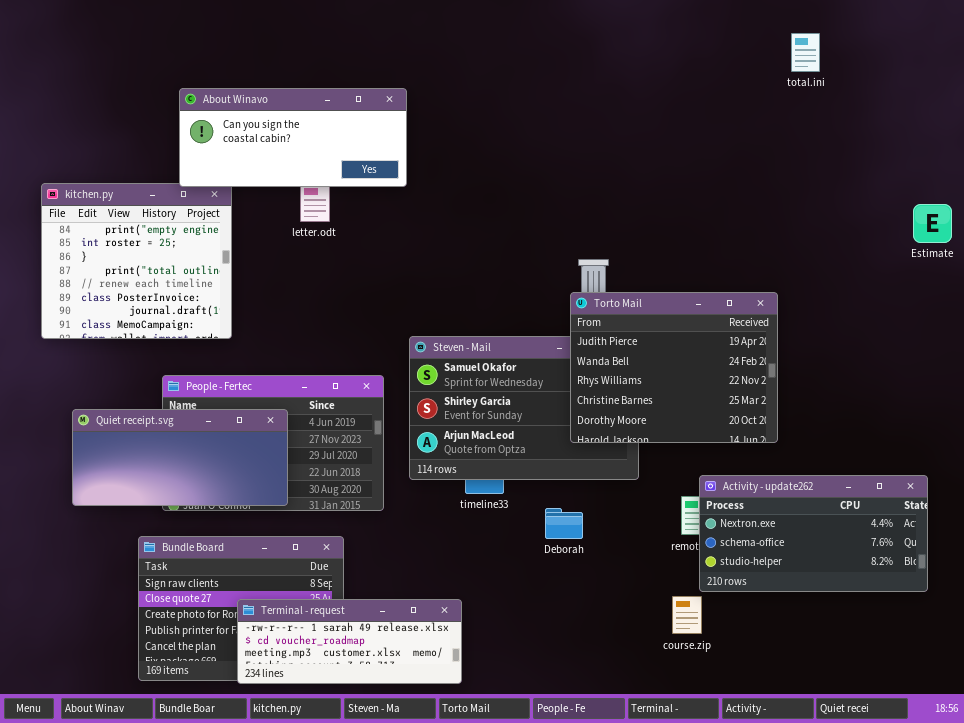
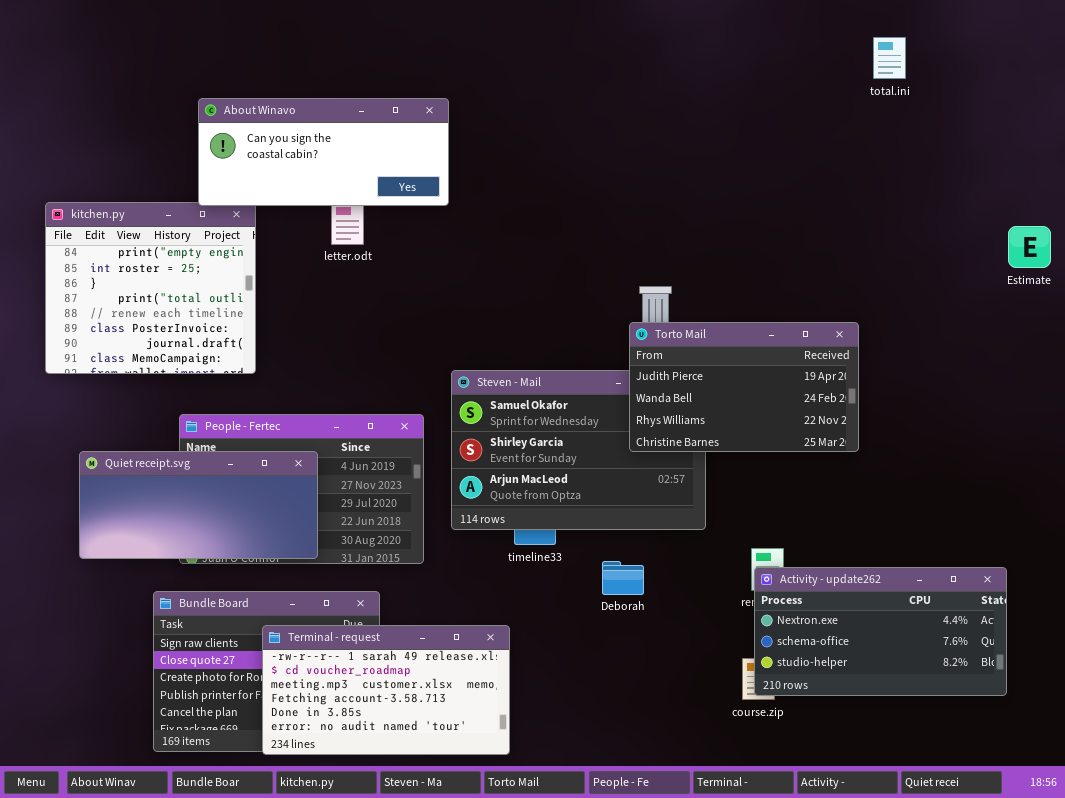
Torto Mail: [570,292,778,443] -> [629,322,859,452], resized
Activity - update262: [699,475,928,592] -> [754,567,1007,696], moved
Terminal - request: [237,599,462,684] -> [262,625,510,755], resized

